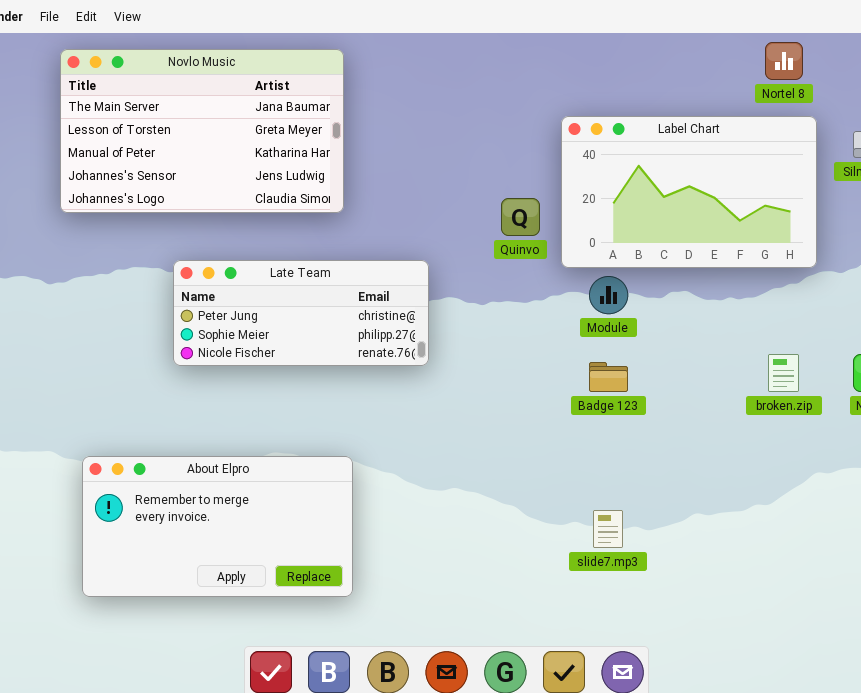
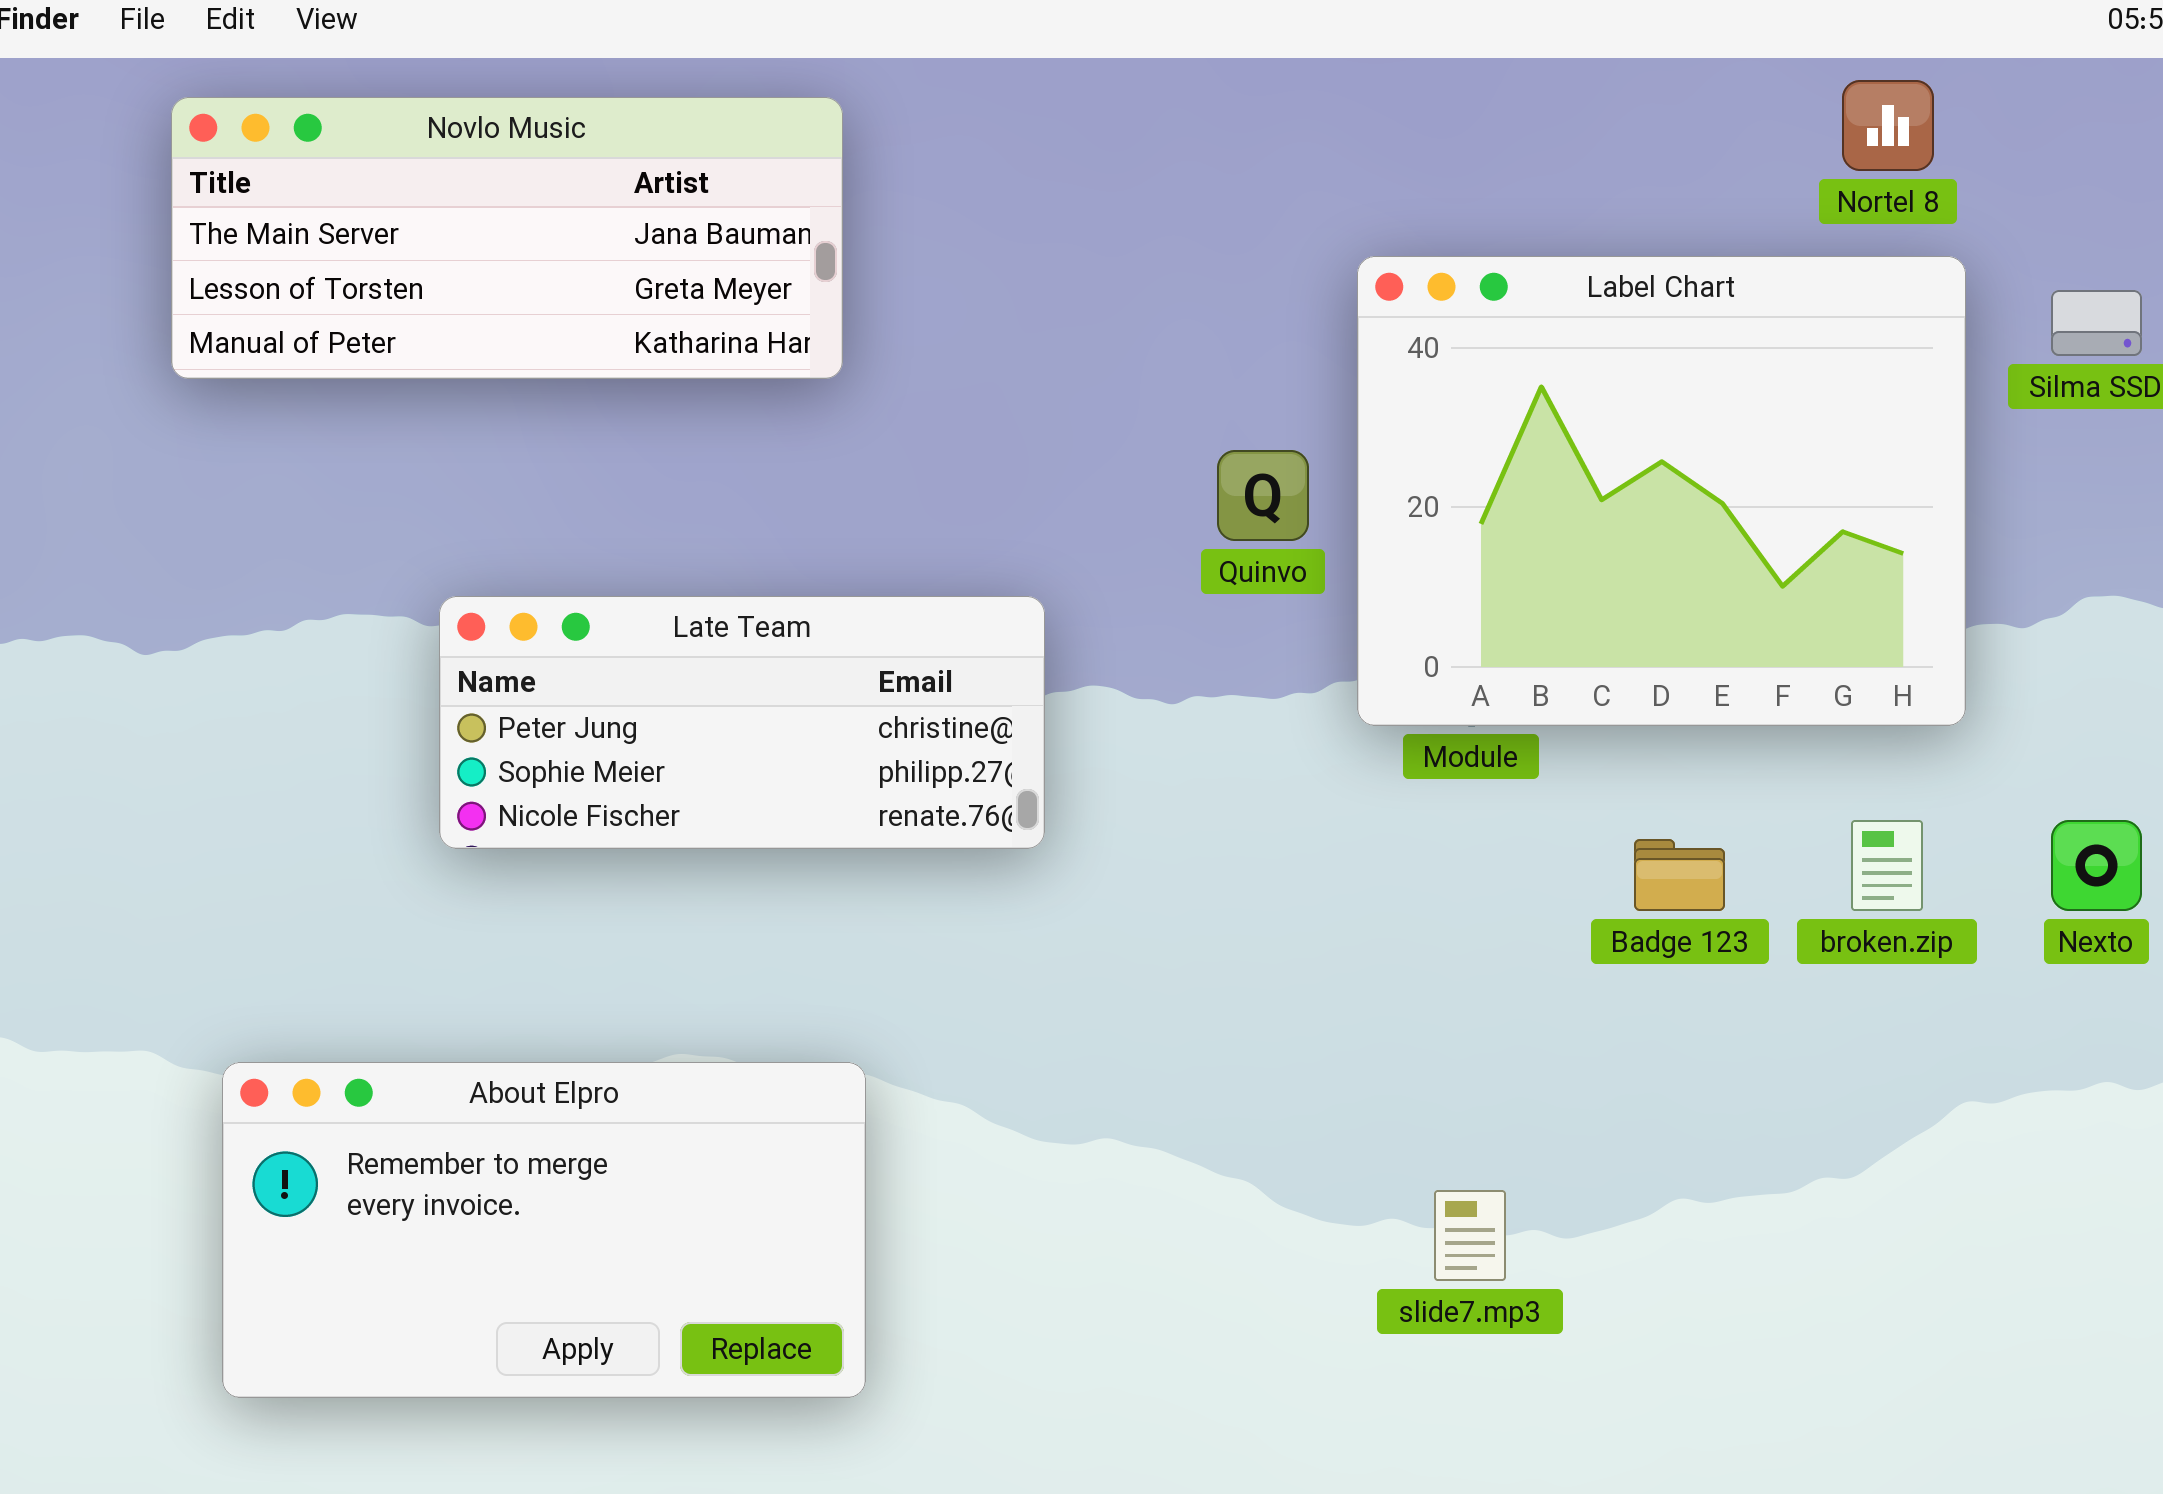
Novlo Music: [60,49,344,213] -> [171,97,843,379], resized
Label Chart: [561,116,817,268] -> [1357,256,1966,726], resized
Badge 123: [589,362,628,392] -> [1634,839,1725,911], moved

